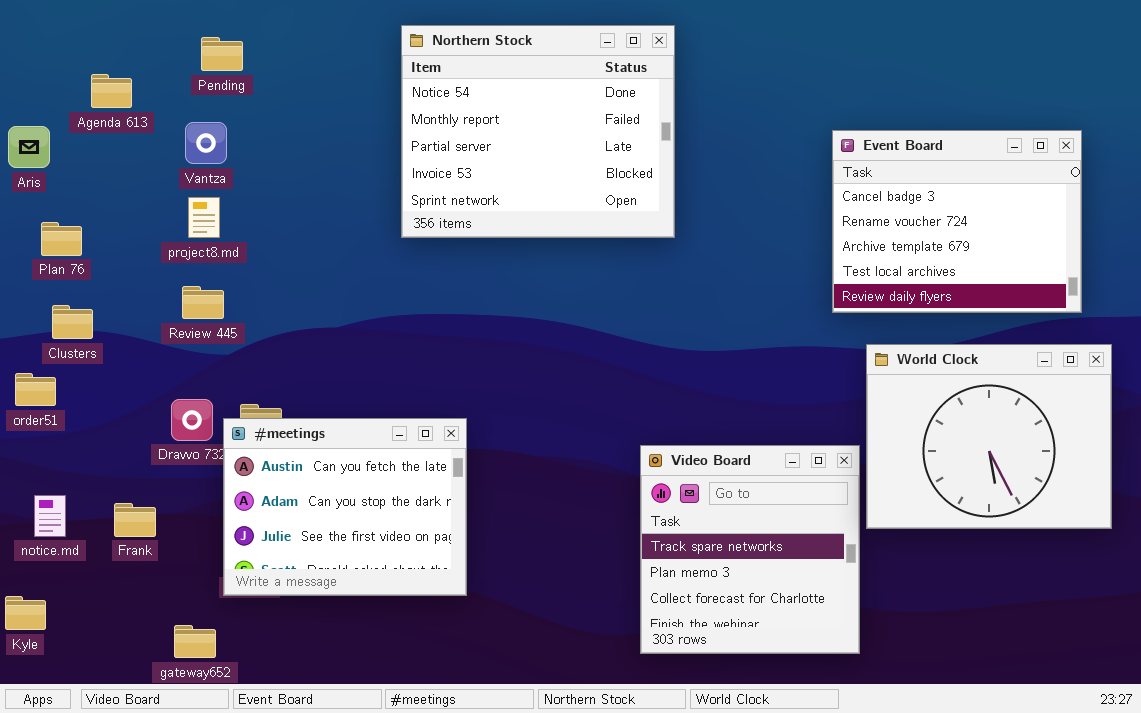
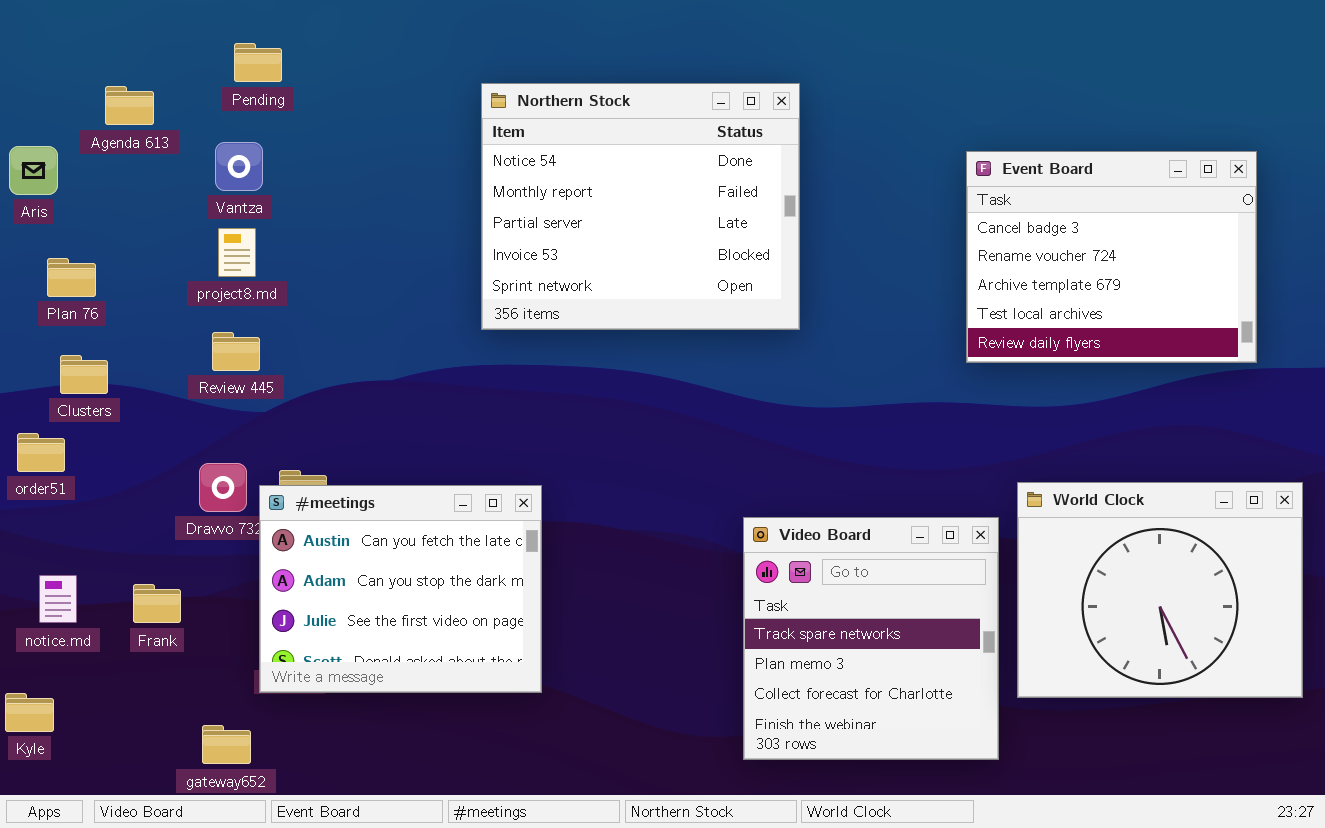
Northern Stock: [401,25,675,238] -> [481,83,800,330], moved
World Clock: [866,344,1112,529] -> [1017,482,1303,698], moved

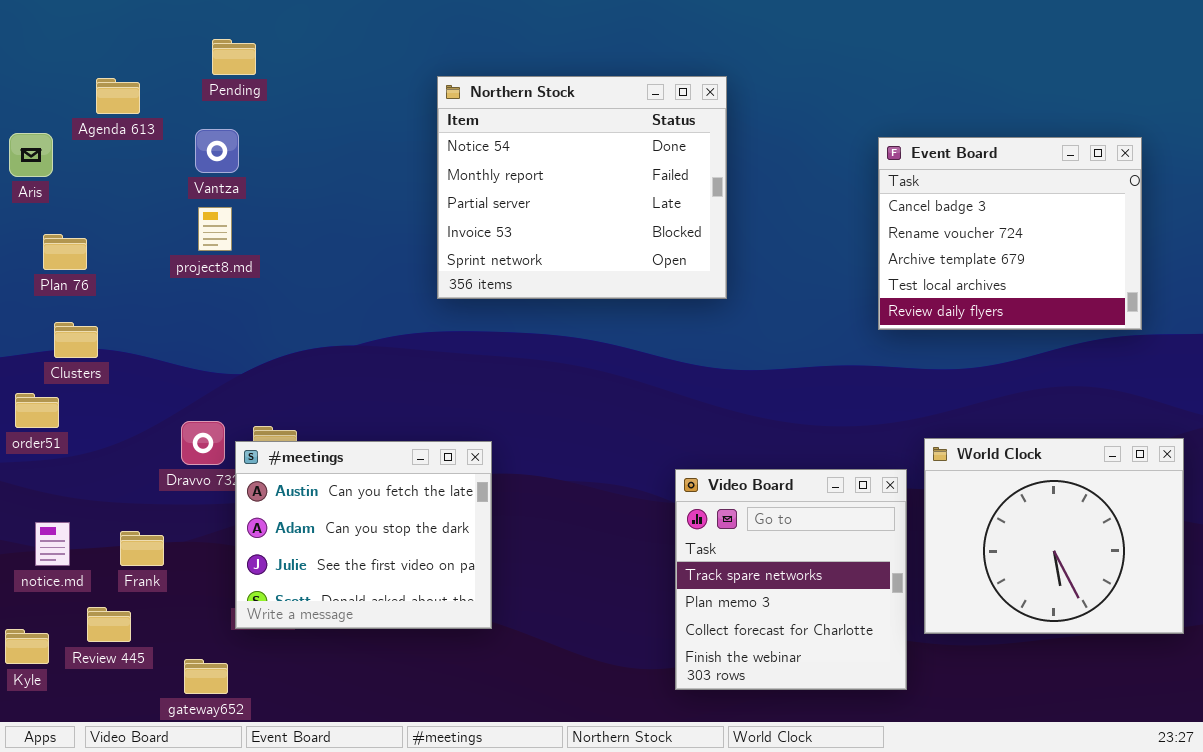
Review 445: [212,332,260,371] -> [87,607,131,642], moved

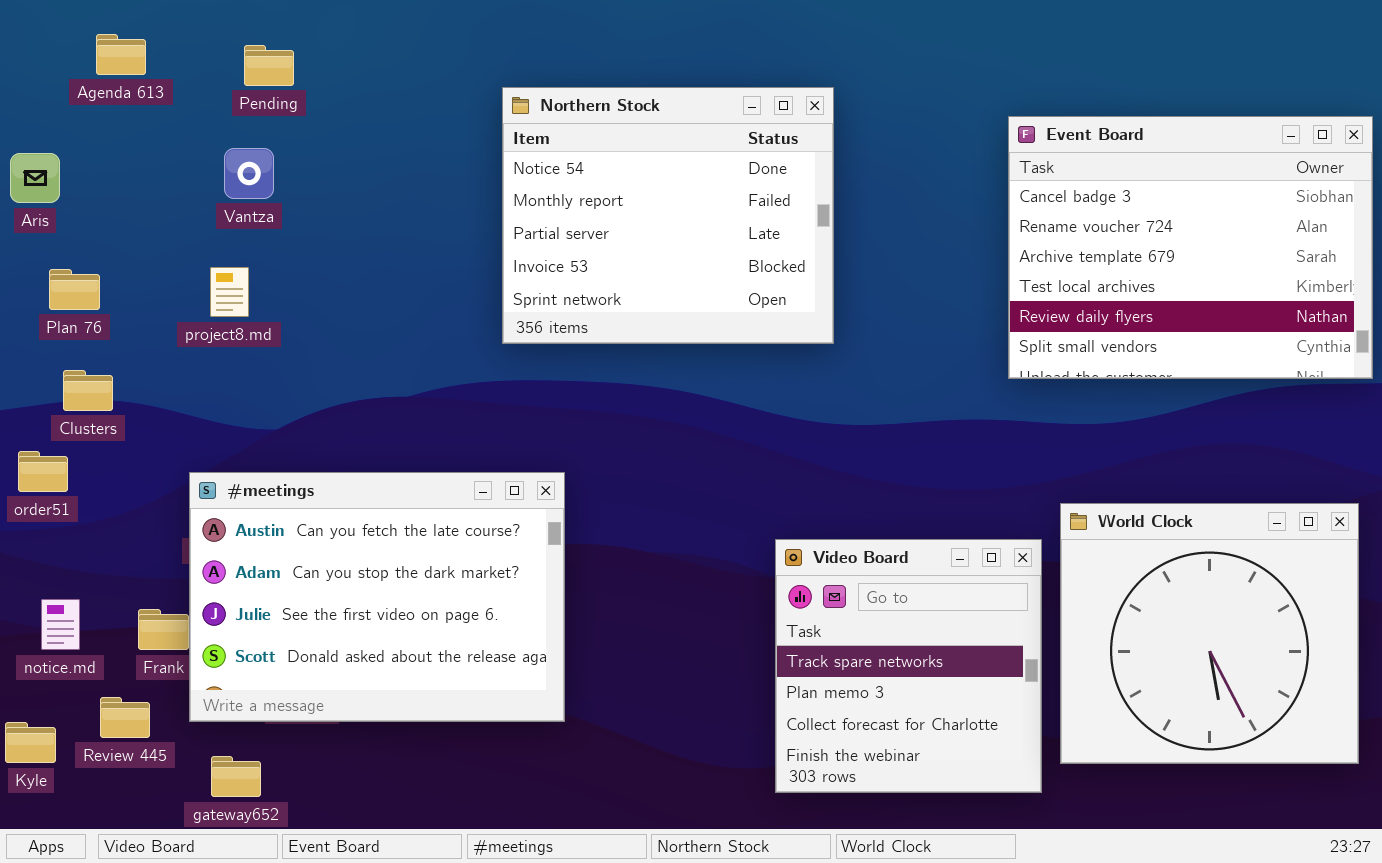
Agenda 613: [96,78,140,114] -> [96,34,146,75], moved
Event Board: [878,137,1142,330] -> [1008,116,1373,379], resized
project8.md: [198,207,232,251] -> [210,267,249,317], moved
World Clock: [924,438,1184,634] -> [1060,503,1359,764], resized
#meetings: [235,441,492,629] -> [189,472,565,722], resized

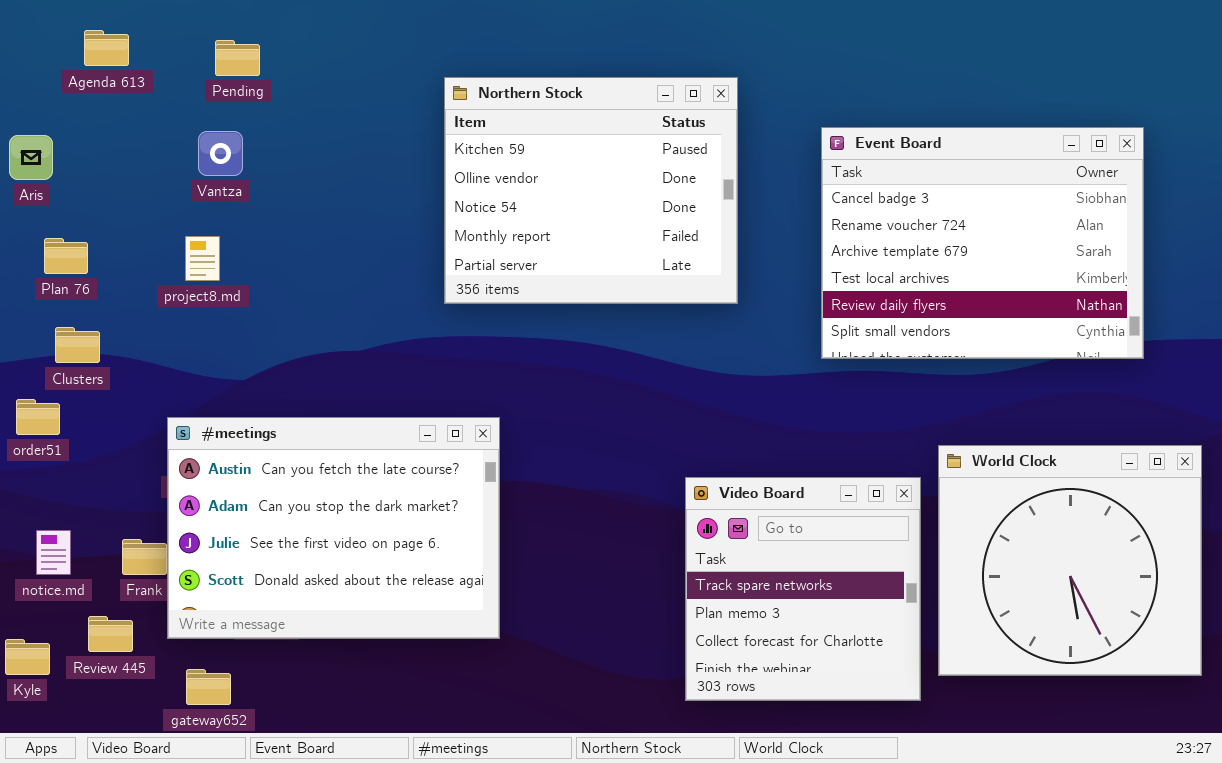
Northern Stock: [502,87,834,344] -> [444,77,738,304], scrolled up 2 rows
Event Board: [1008,116,1373,379] -> [821,127,1144,359], moved

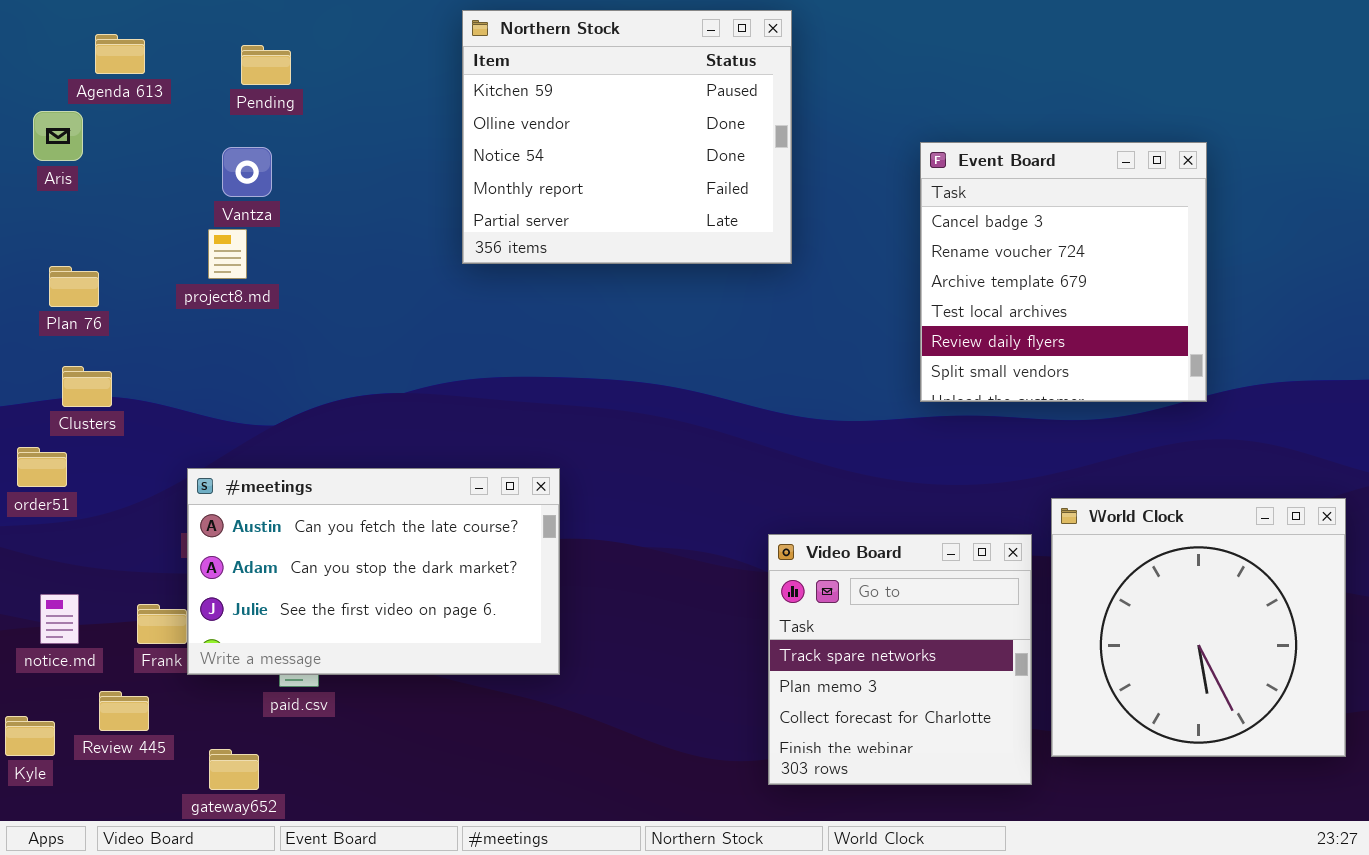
Northern Stock: [444,77,738,304] -> [462,10,792,264], moved
Event Board: [821,127,1144,359] -> [920,142,1207,402], resized
Aris: [9,135,53,180] -> [33,111,83,161], moved
project8.md: [185,236,220,281] -> [208,229,247,279], moved
#meetings: [167,417,500,639] -> [187,468,560,675], resized

